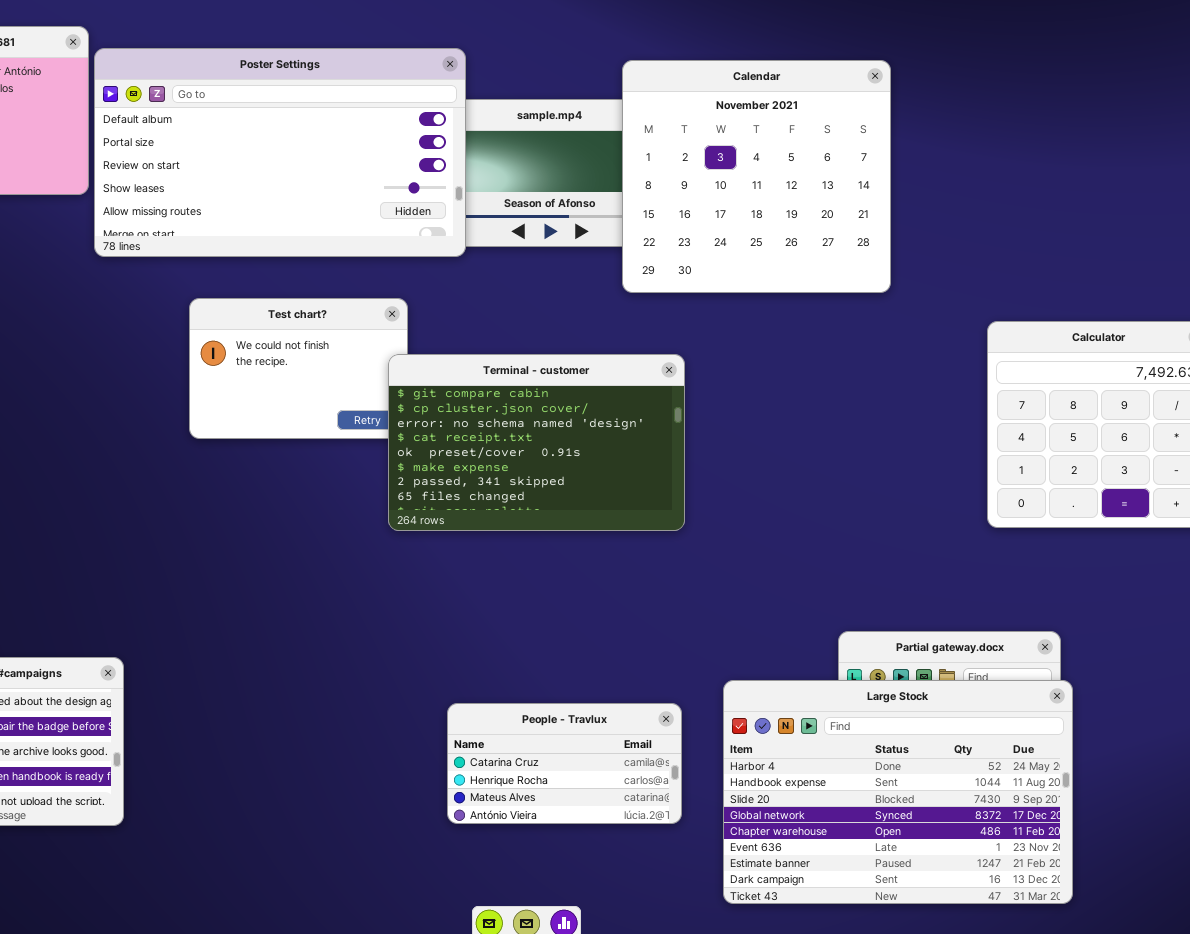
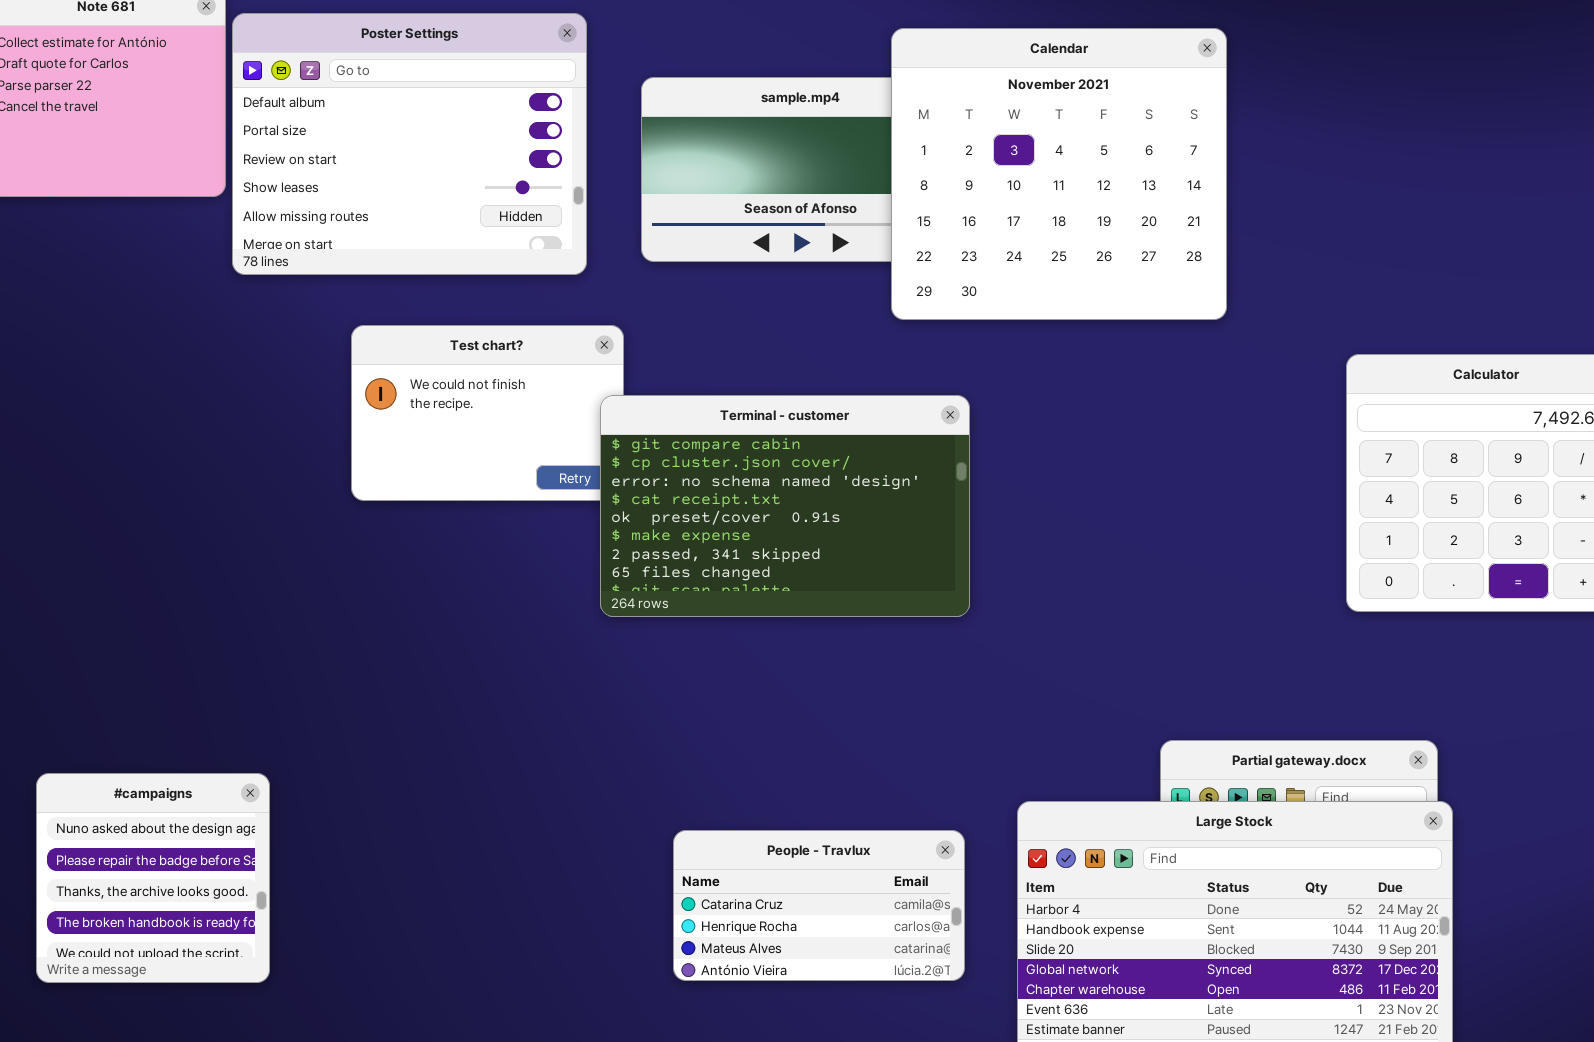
Poster Settings: [94,48,466,257] -> [232,13,587,275], resized

